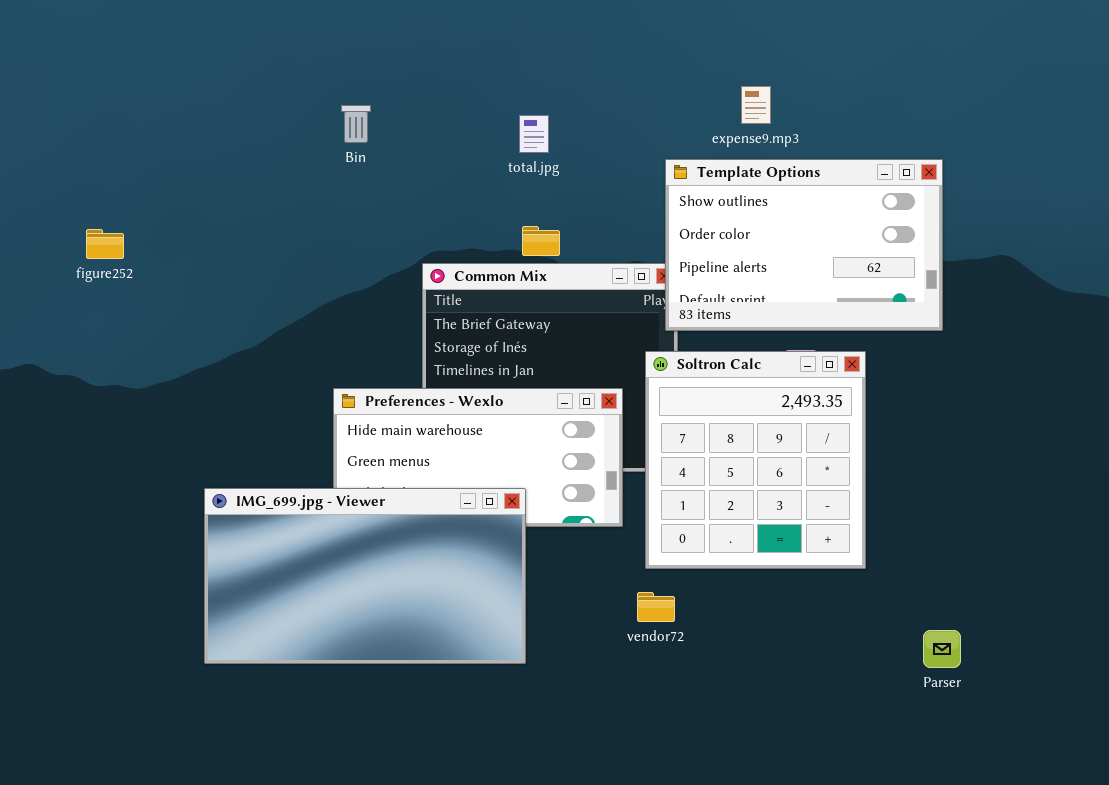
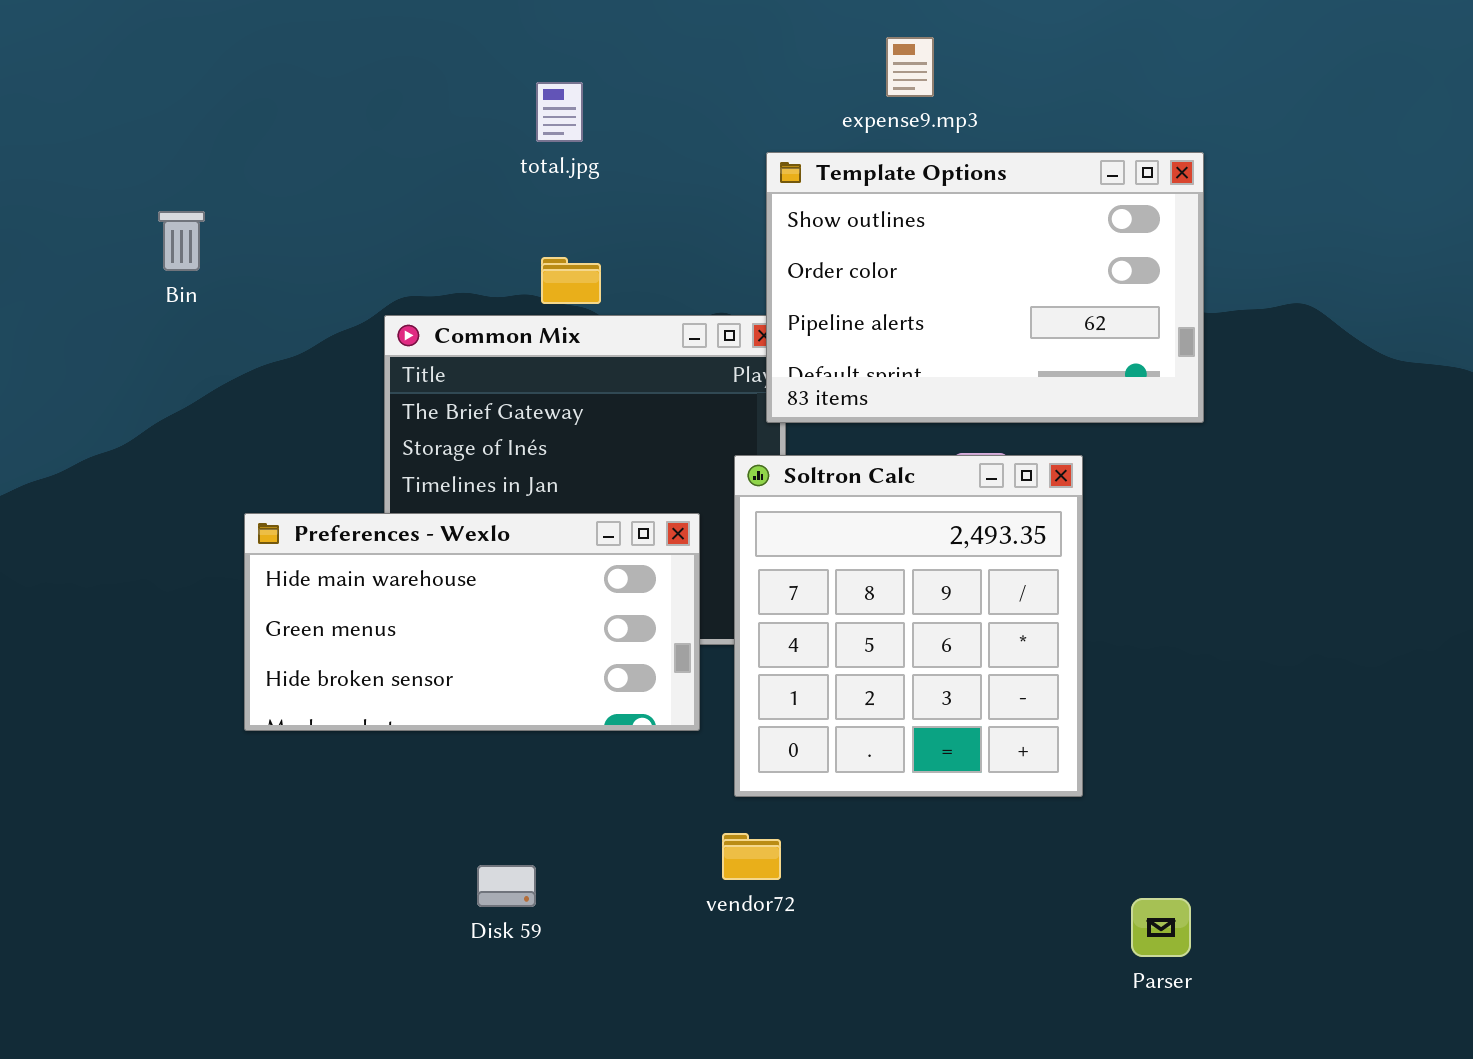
Bin: [341,105,371,143] -> [158,211,205,271], moved
IMG_699.jpg - Viewer: [204,488,526,664] -> none, closed
Parser: [923,630,961,668] -> [1131,898,1191,957], moved

